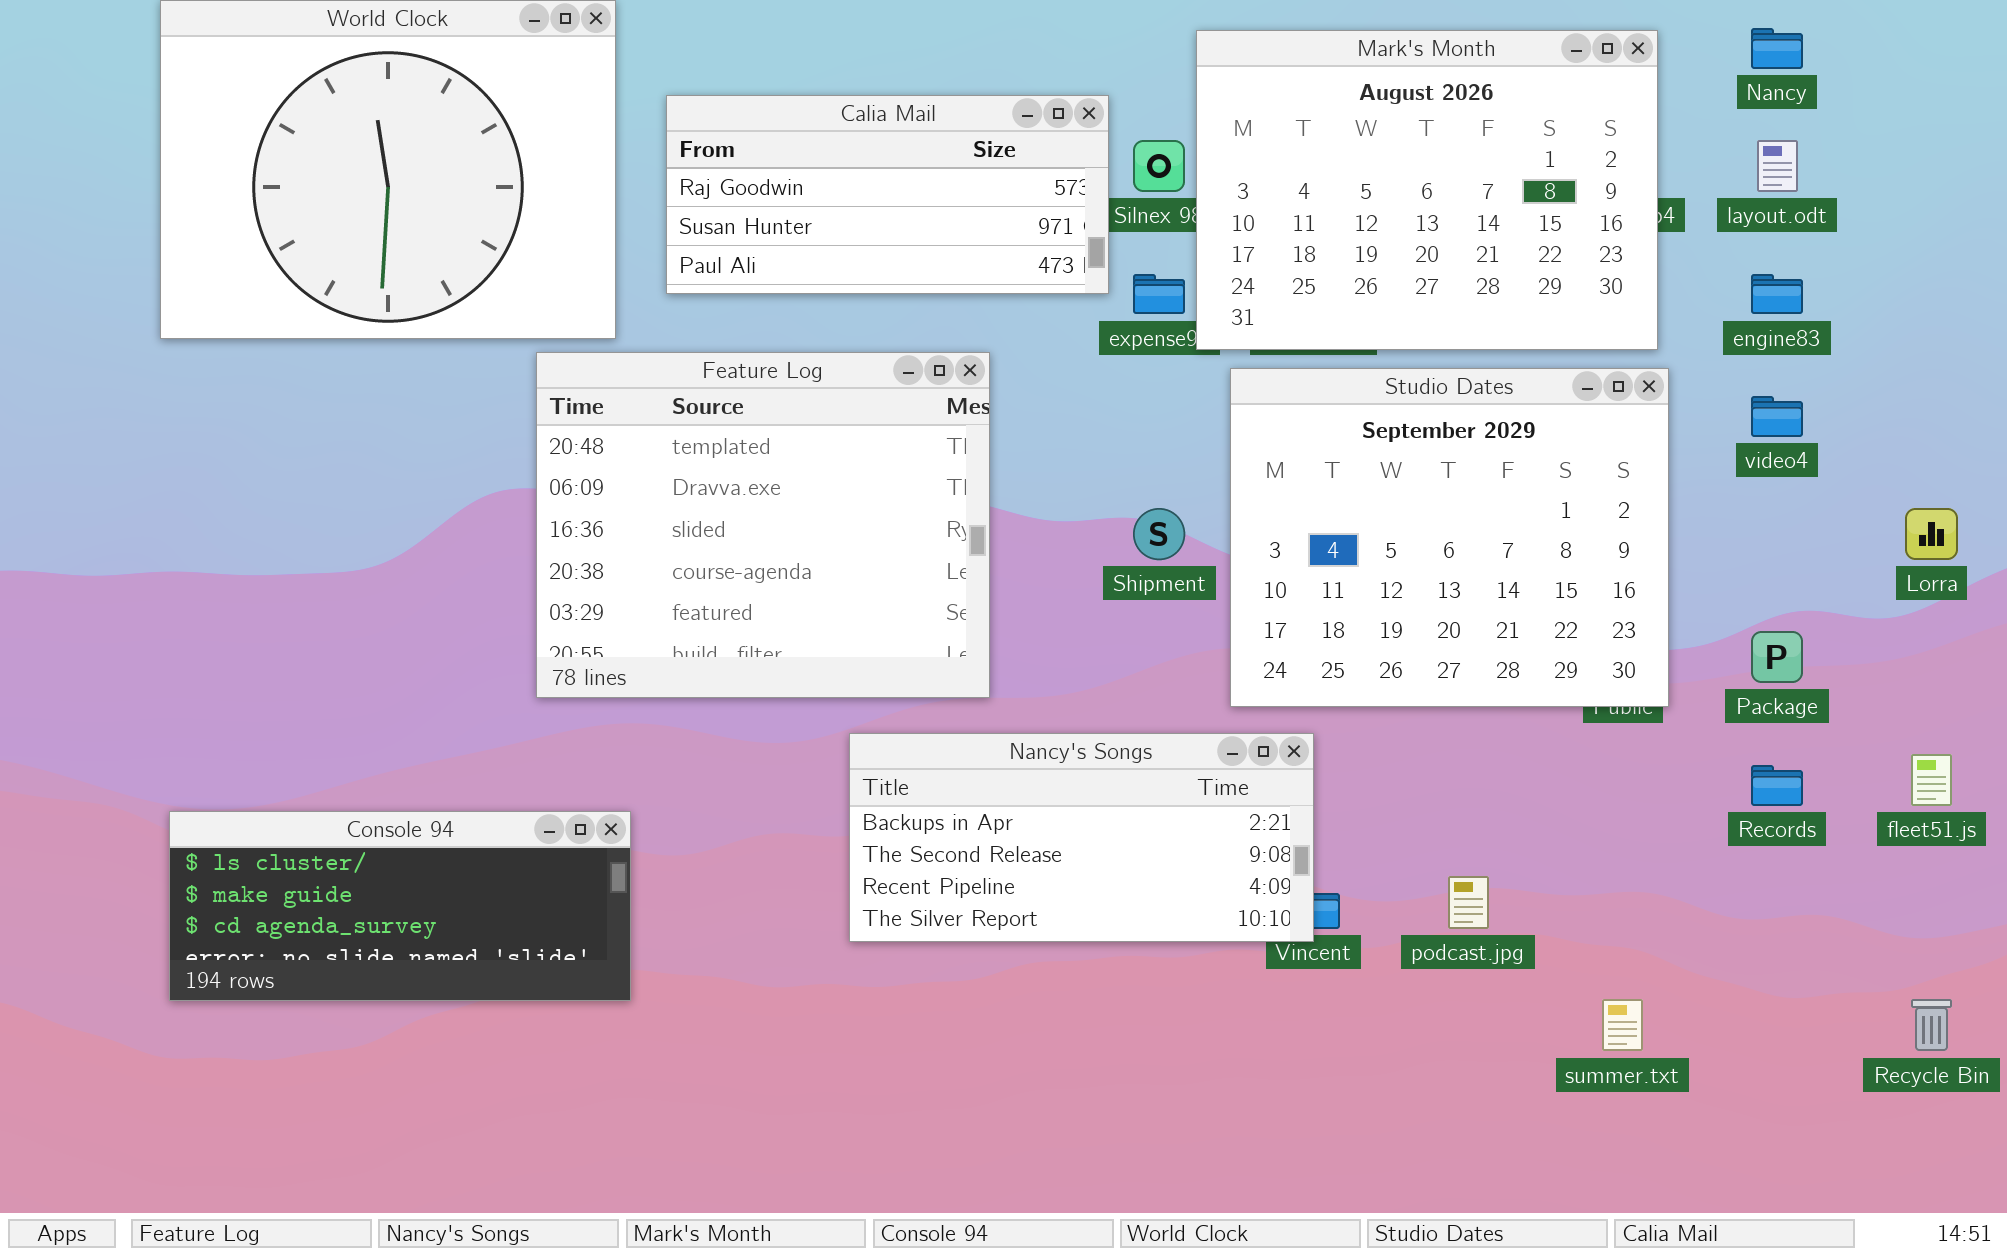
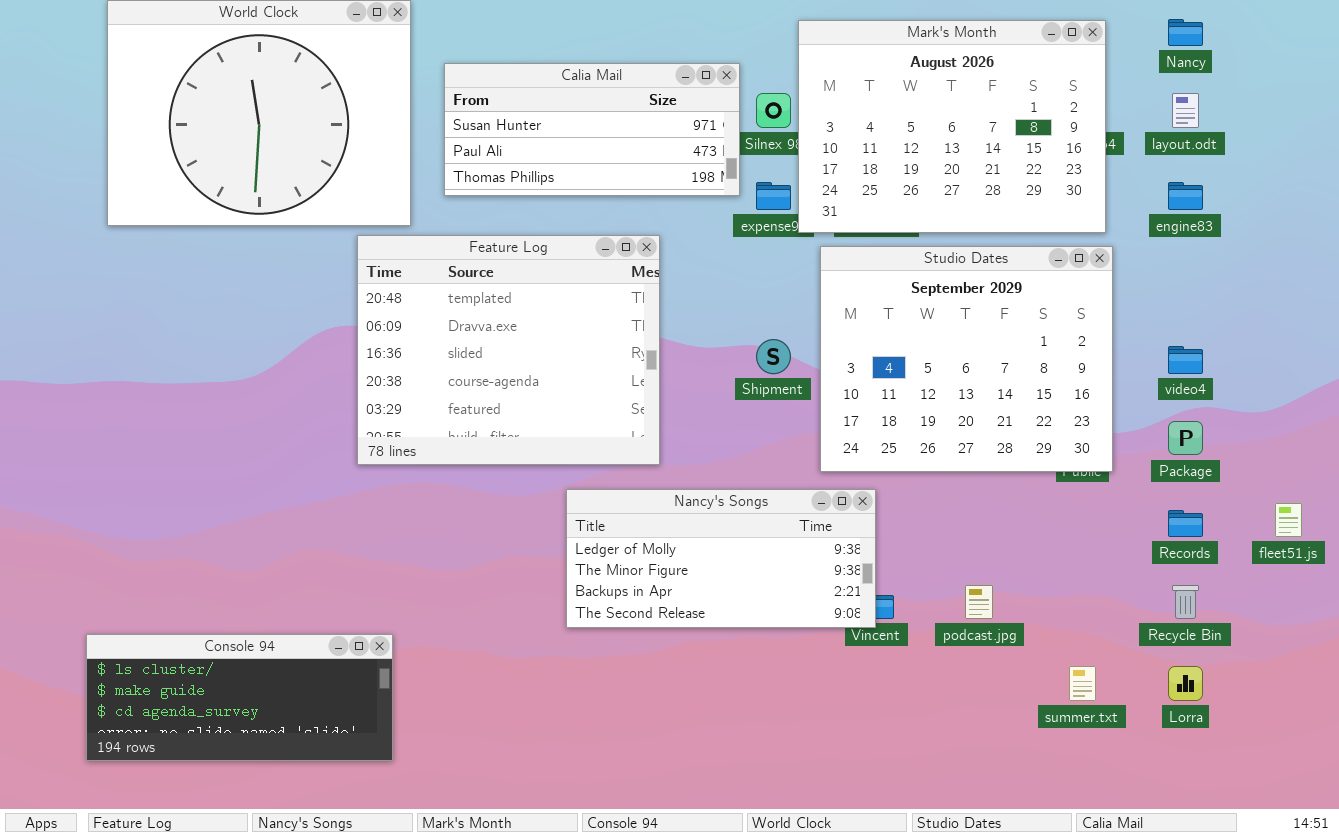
Calia Mail: [666,95,1109,294] -> [444,63,740,196], scrolled down 1 row
video4: [1751,396,1803,437] -> [1168,346,1203,374], moved
Lorra: [1905,508,1958,560] -> [1168,666,1203,701], moved
Nancy's Songs: [849,733,1314,942] -> [566,489,876,628], scrolled up 2 rows
Console 94: [169,811,631,1001] -> [86,634,393,761], moved
Recycle Bin: [1911,999,1952,1051] -> [1172,585,1199,619], moved

